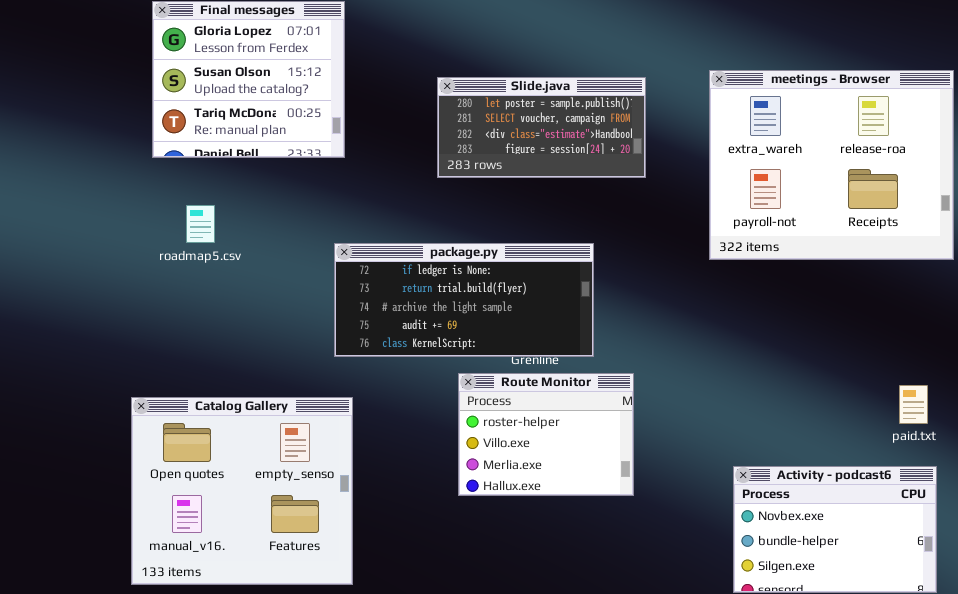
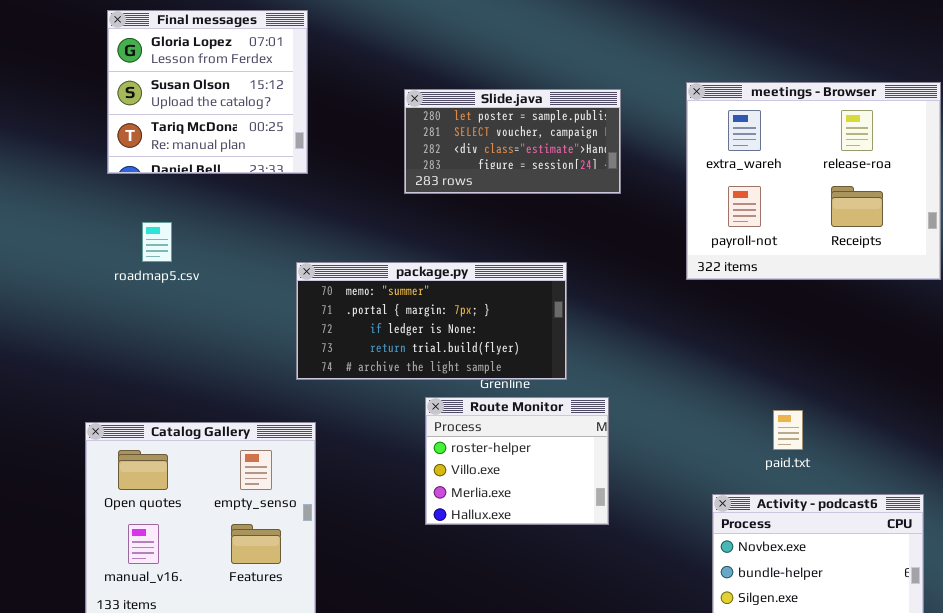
package.py: [334,243,594,357] -> [296,262,567,380], scrolled up 2 rows
paid.txt: [899,385,928,424] -> [773,410,803,450], moved

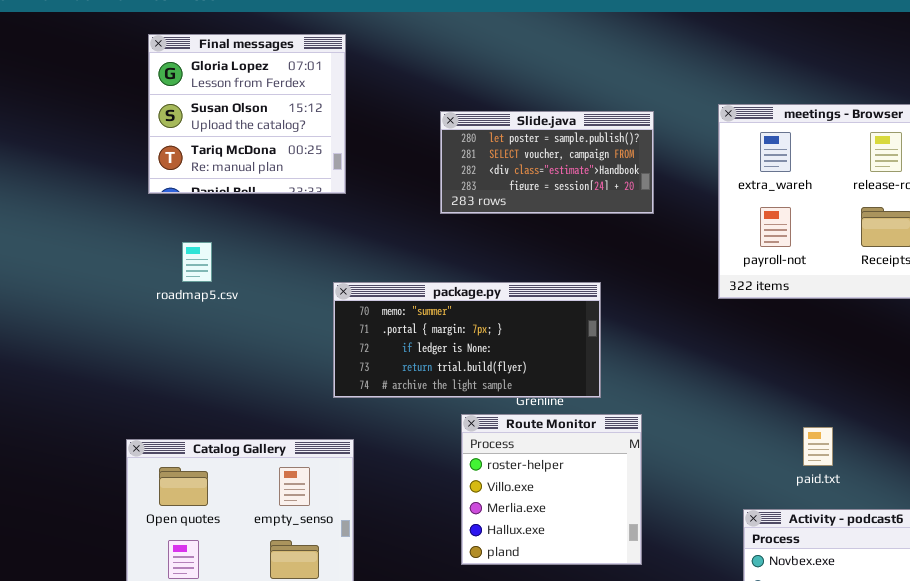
Route Monitor: [425,397,609,525] -> [461,414,642,565], resized

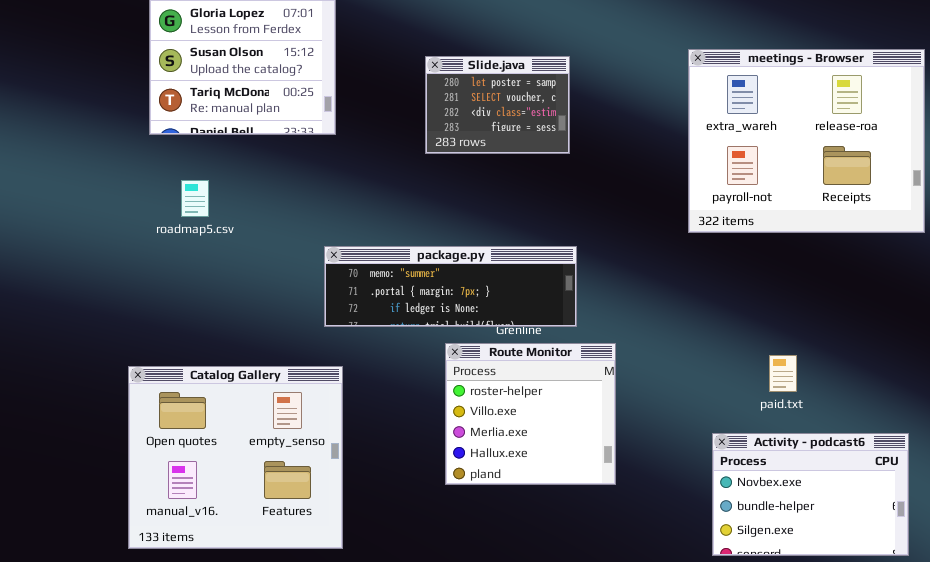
Slide.java: [440,111,654,214] -> [425,56,570,154], resized
package.py: [333,282,601,398] -> [324,246,577,327], resized

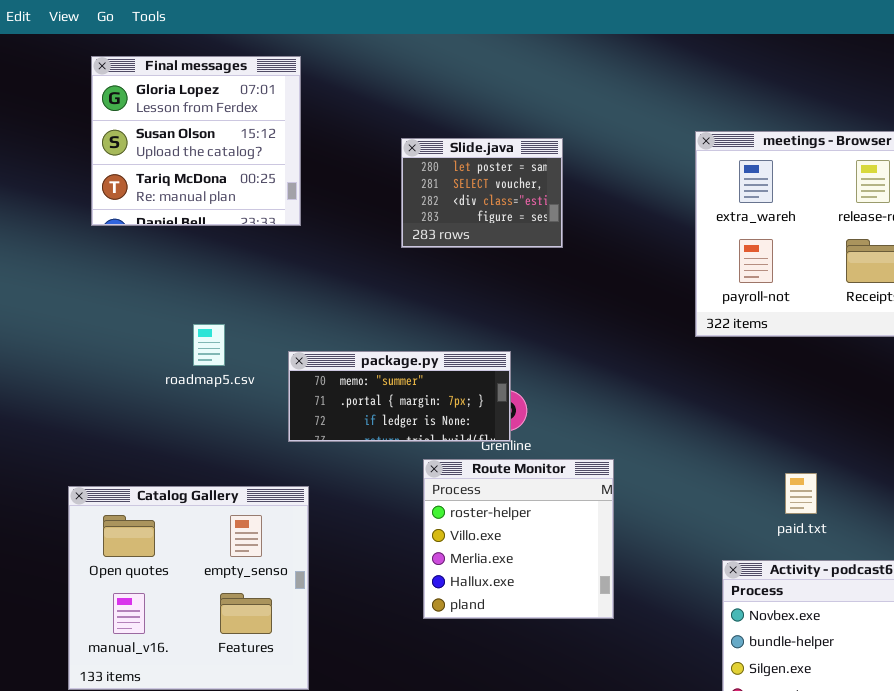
roadmap5.csv: [181,180,209,217] -> [193,324,225,366], moved
package.py: [324,246,577,327] -> [288,351,511,442], resized

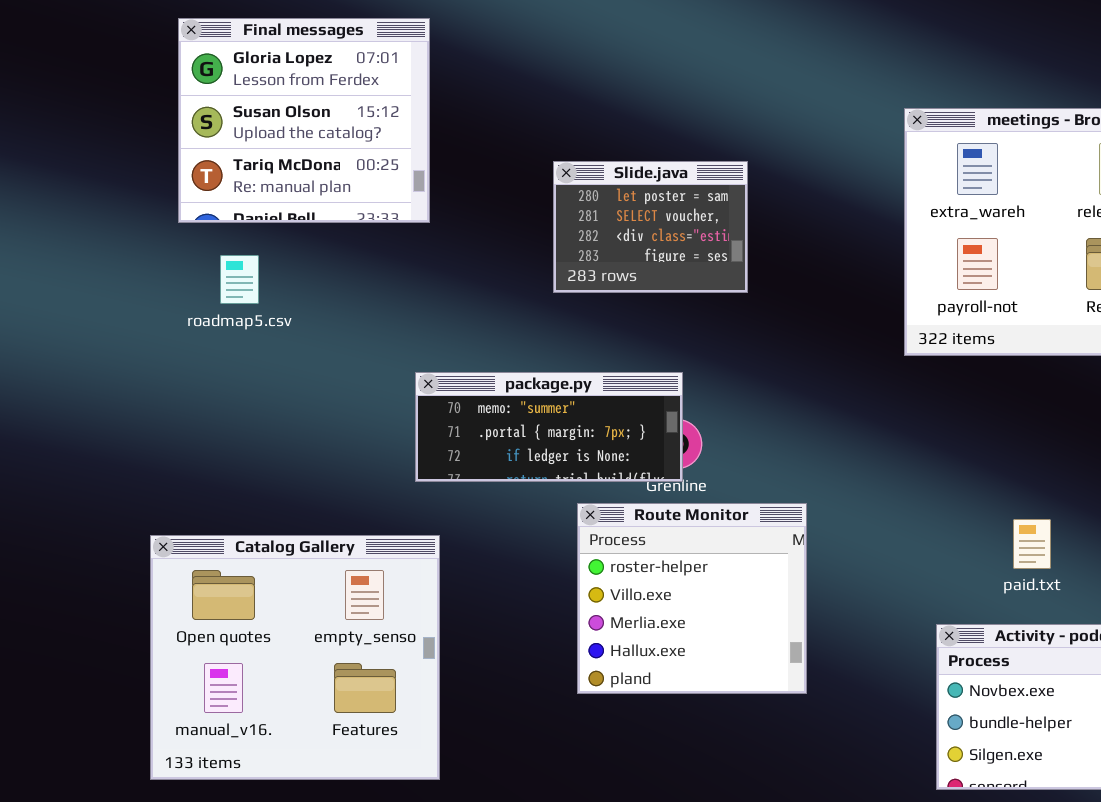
Slide.java: [401,138,563,248] -> [553,161,748,293], moved
roadmap5.csv: [193,324,225,366] -> [220,255,259,304], moved

